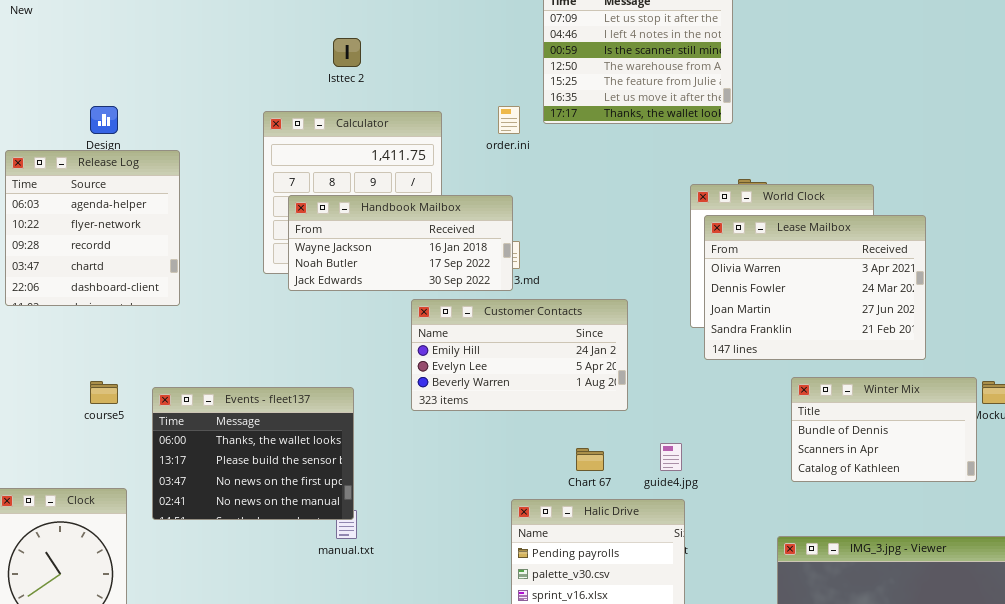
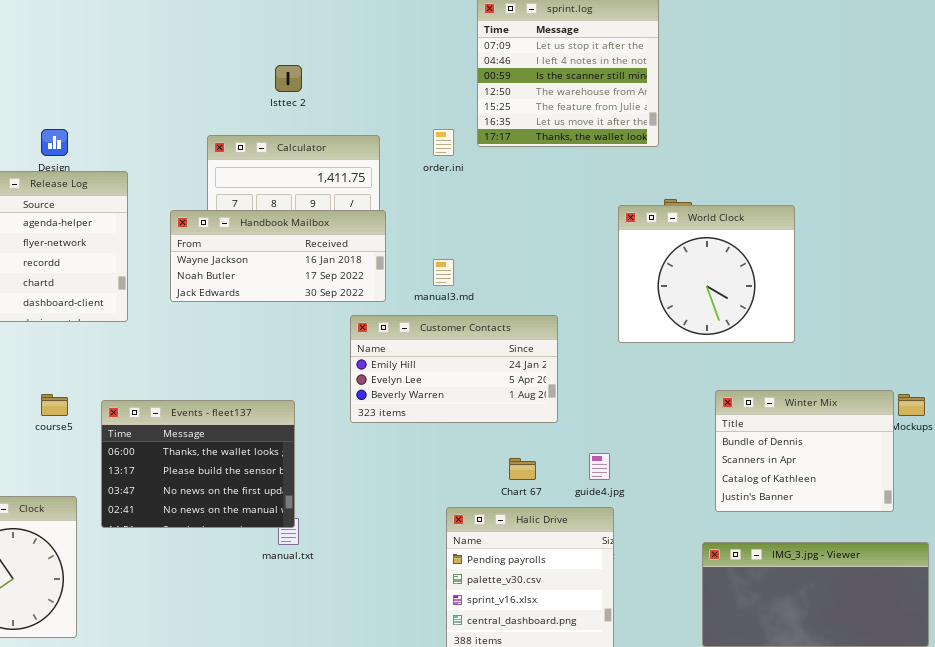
Handbook Mailbox: [288,195,513,291] -> [170,210,386,302], moved
Lease Mailbox: [704,215,926,360] -> none, closed
Winter Mix: [791,377,977,482] -> [715,390,894,512], resized

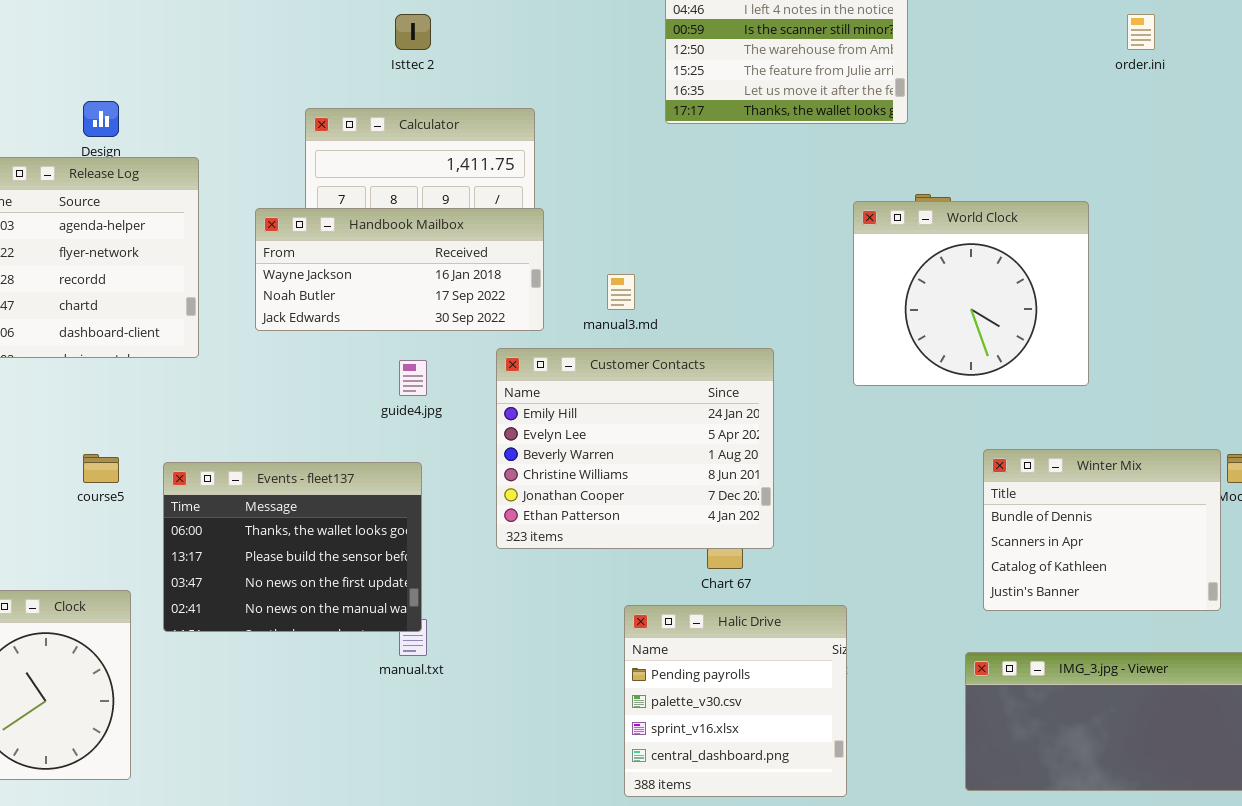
order.ini: [433,129,454,156] -> [1127,14,1155,50], moved
Customer Contacts: [350,315,558,423] -> [496,348,774,549], resized
guide4.jpg: [589,453,610,480] -> [399,360,427,396], moved

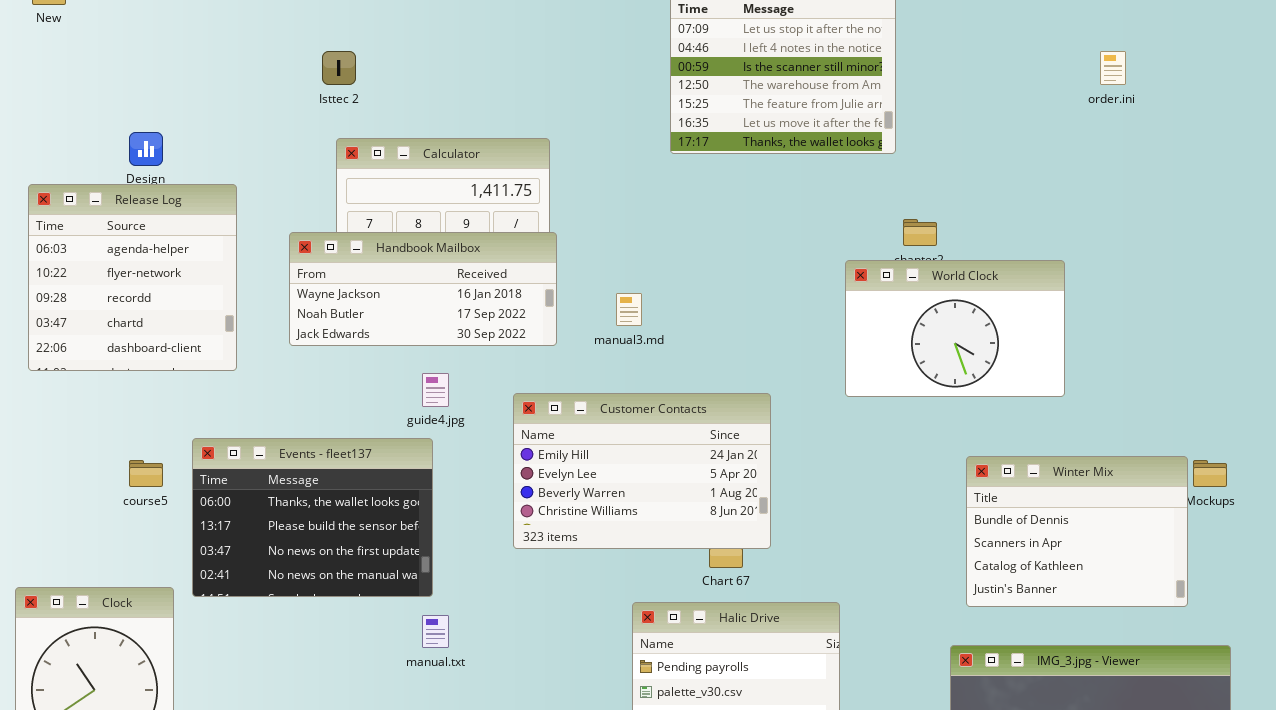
Isttec 2: [395,14,431,50] -> [322,51,356,85], moved
World Clock: [853,201,1089,386] -> [845,260,1065,397], resized
Customer Contacts: [496,348,774,549] -> [513,393,771,549], resized
Events - fleet137: [163,462,422,632] -> [192,438,433,597], moved

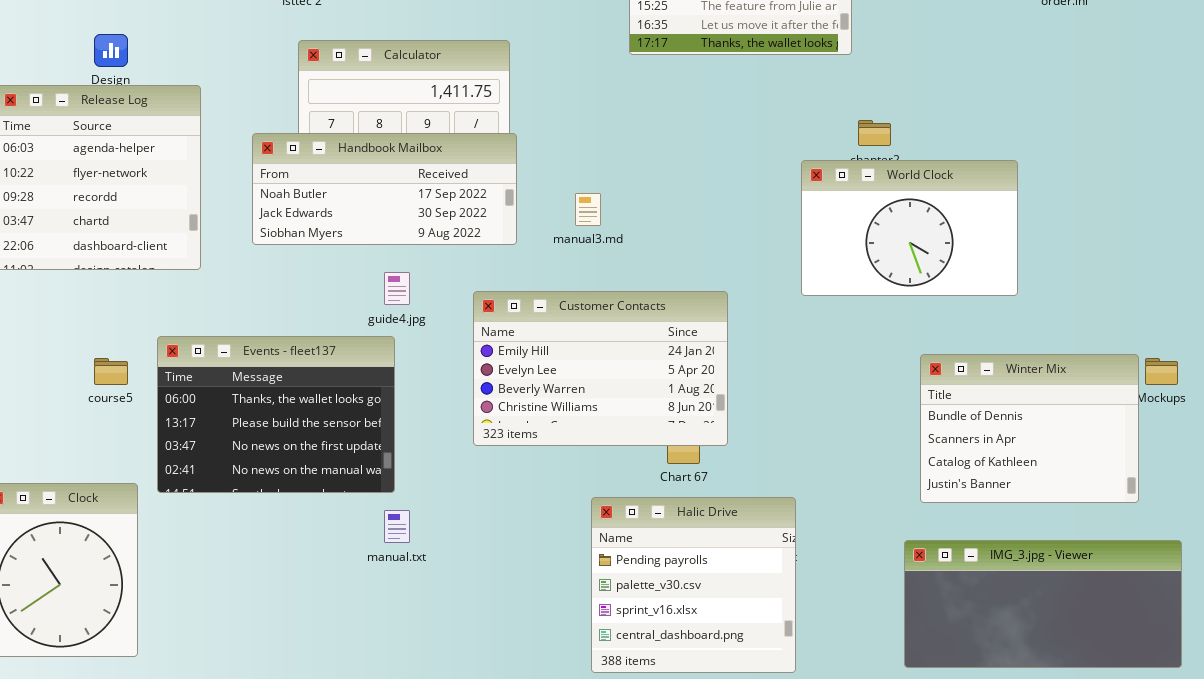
Handbook Mailbox: [289,232,557,346] -> [252,133,517,245], scrolled down 1 row

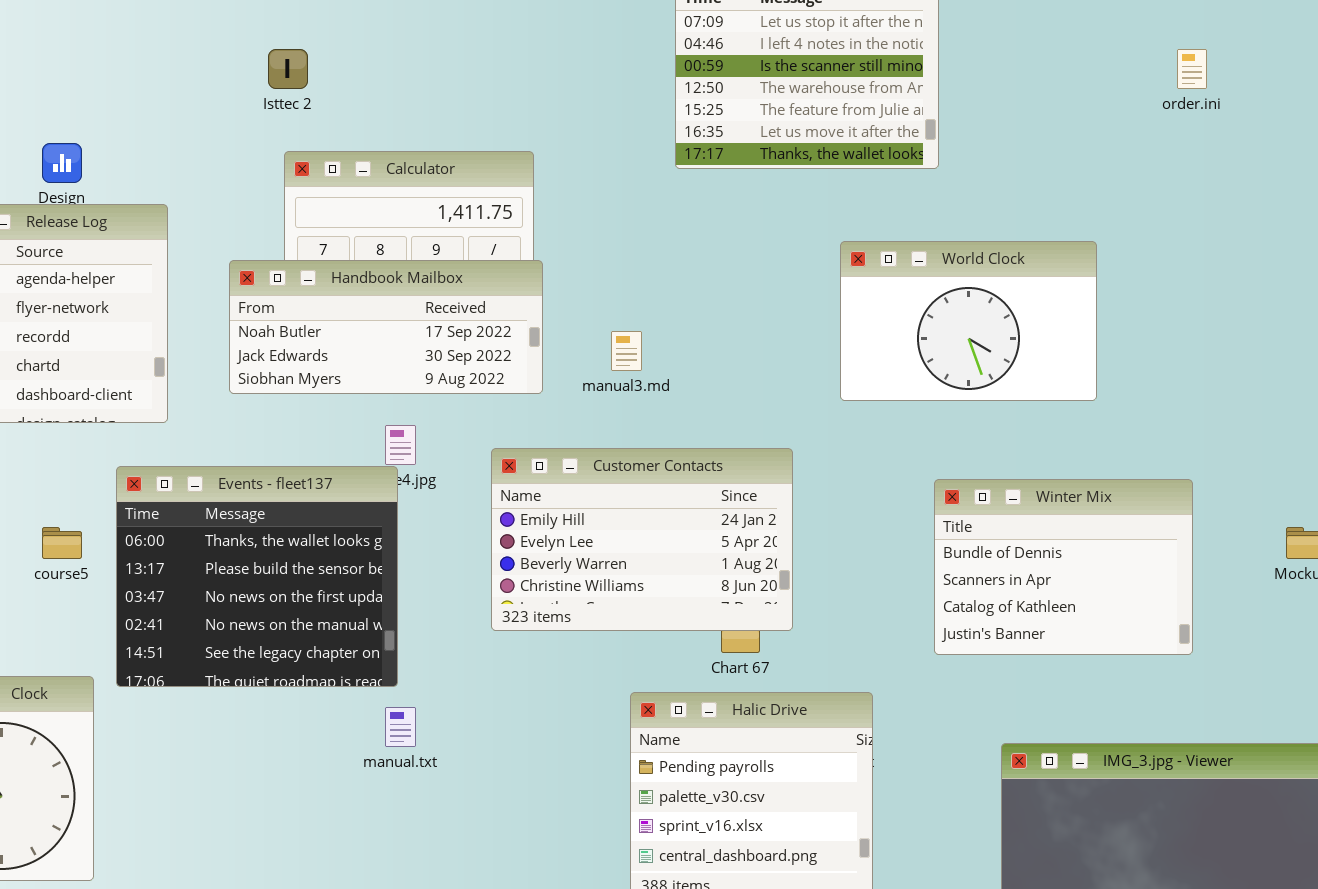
World Clock: [801,160,1018,296] -> [840,241,1097,401], moved
Events - fleet137: [157,336,395,493] -> [116,466,398,687], resized
Winter Mix: [920,354,1139,503] -> [934,479,1193,655], moved

